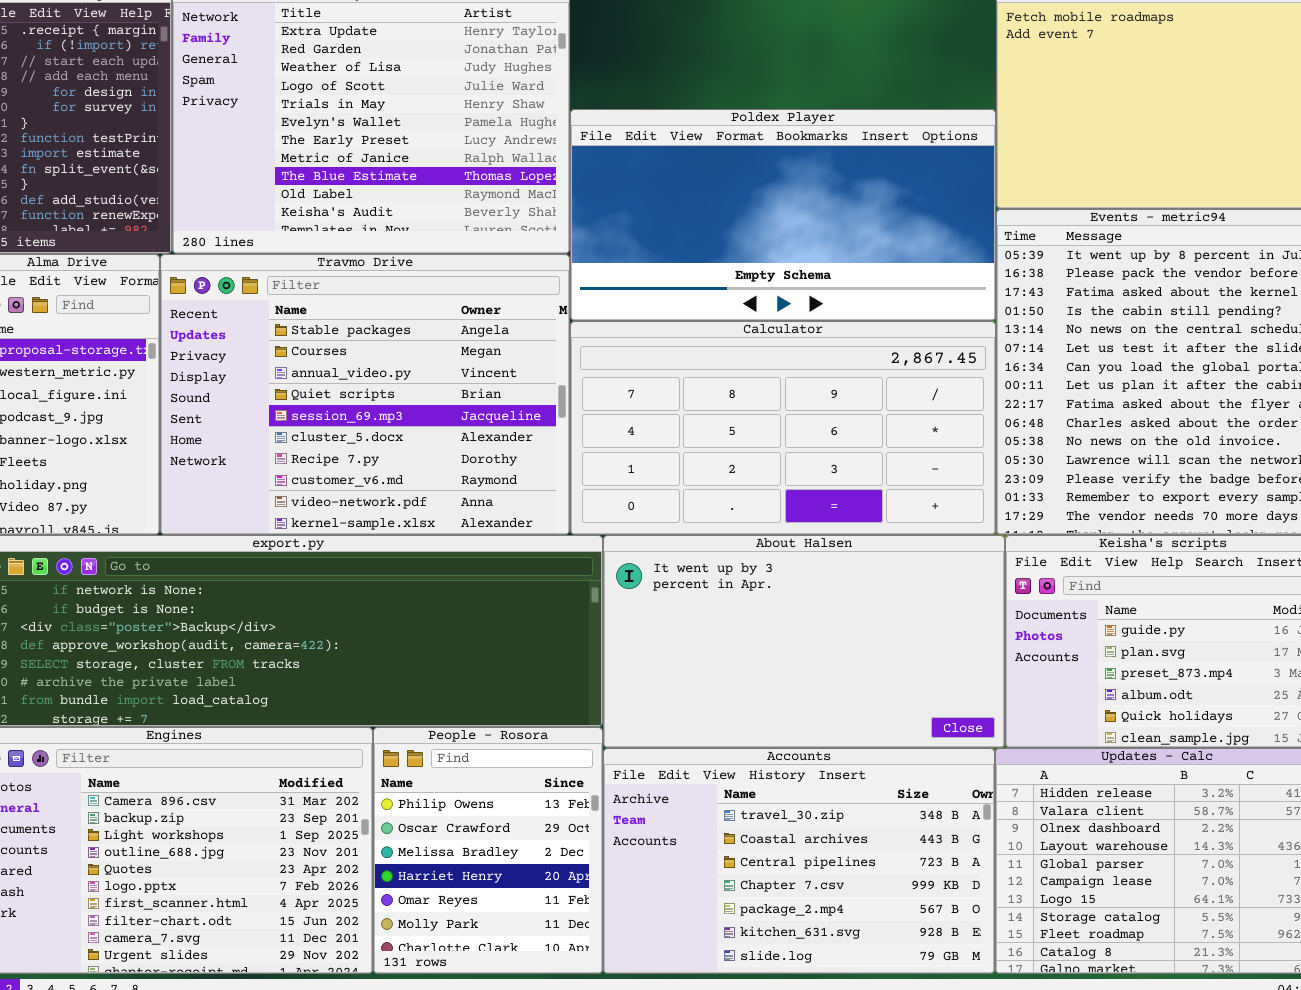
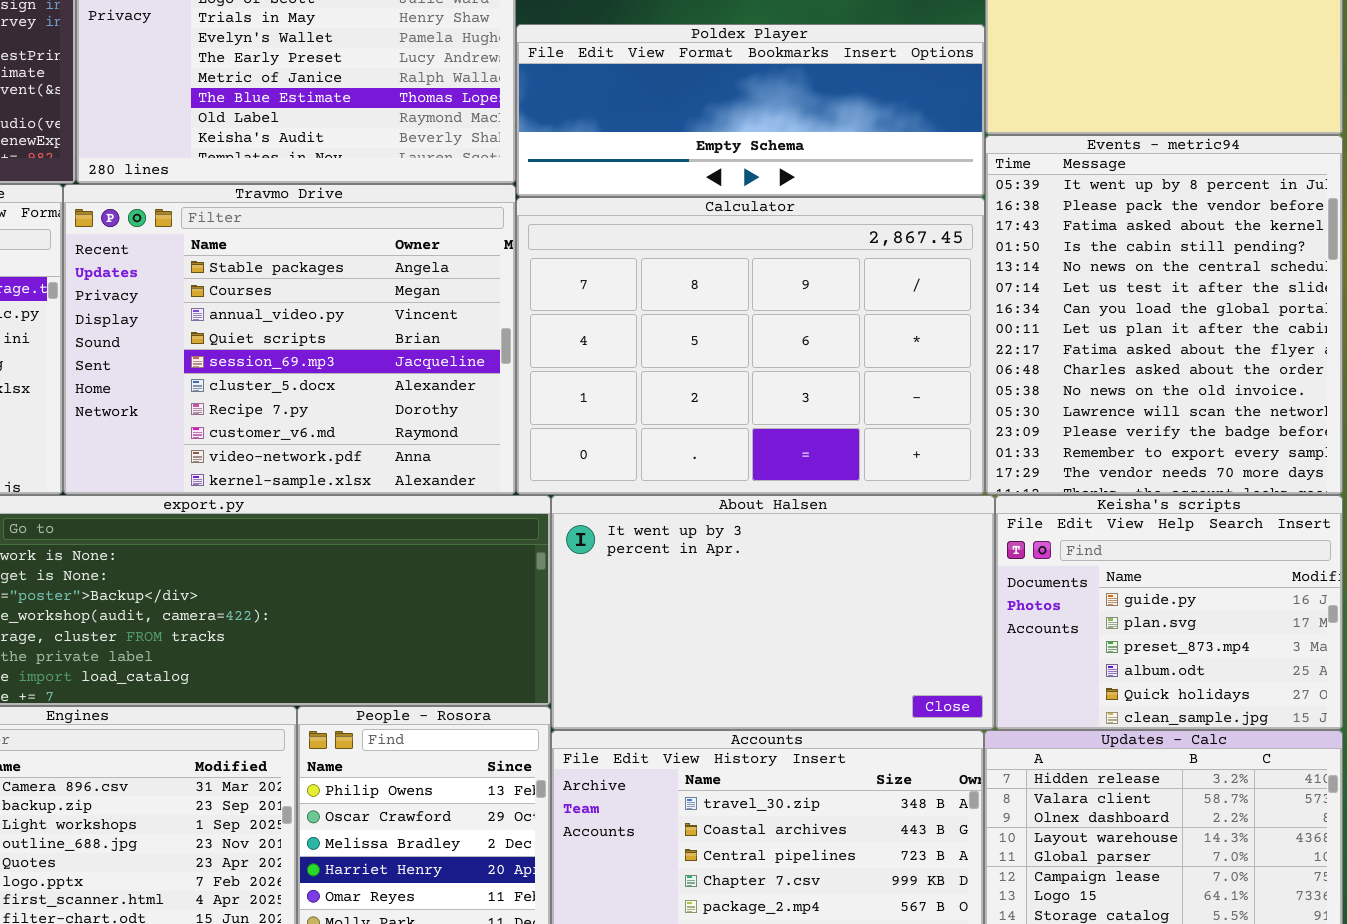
Poldex Player: [570,109,996,321] -> [516,24,985,197], resized
Calculator: [570,321,996,535] -> [516,197,985,495], resized

